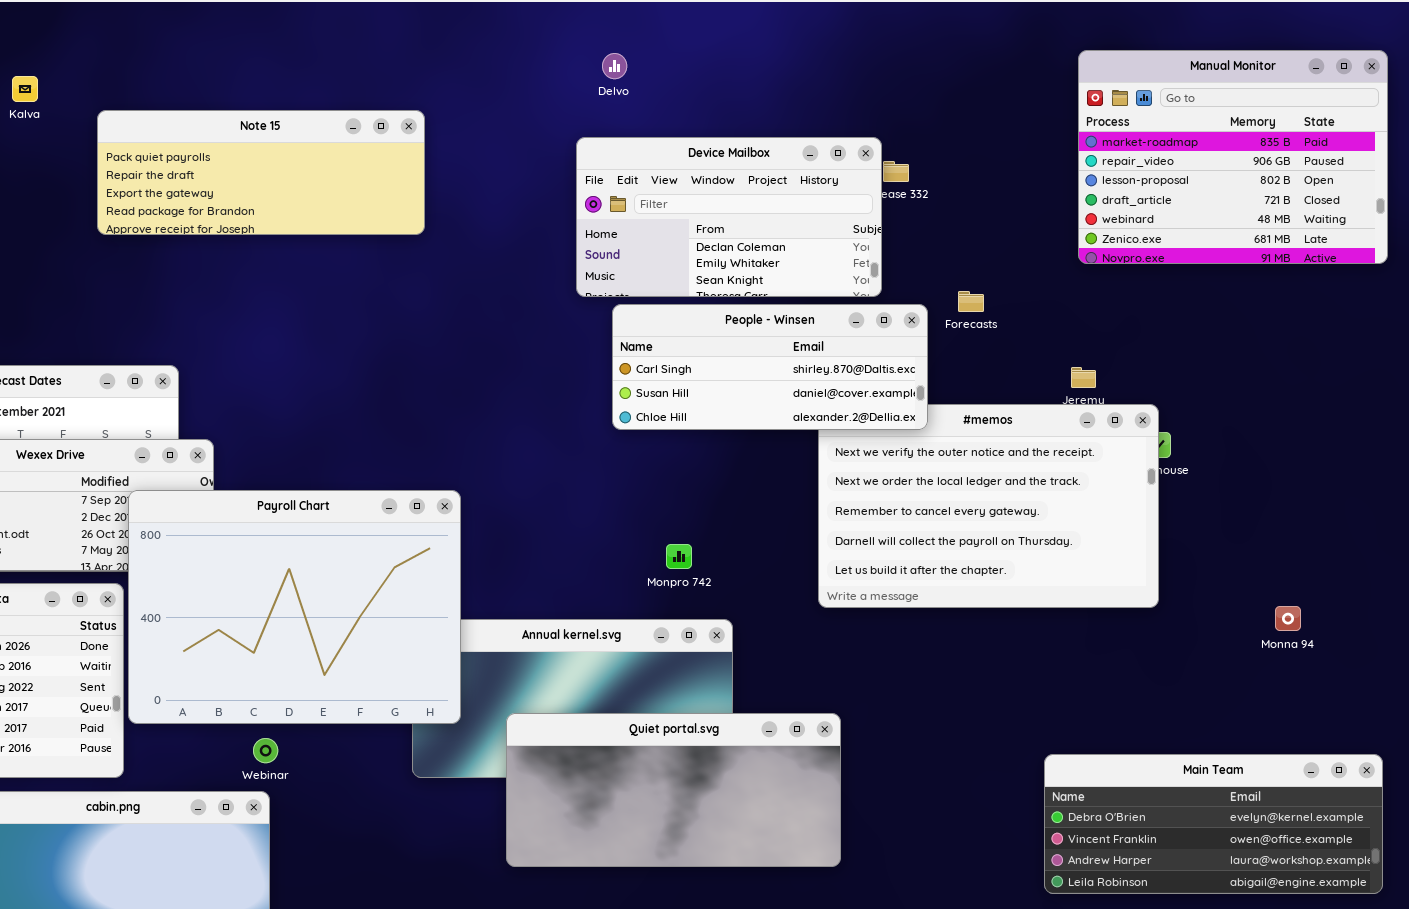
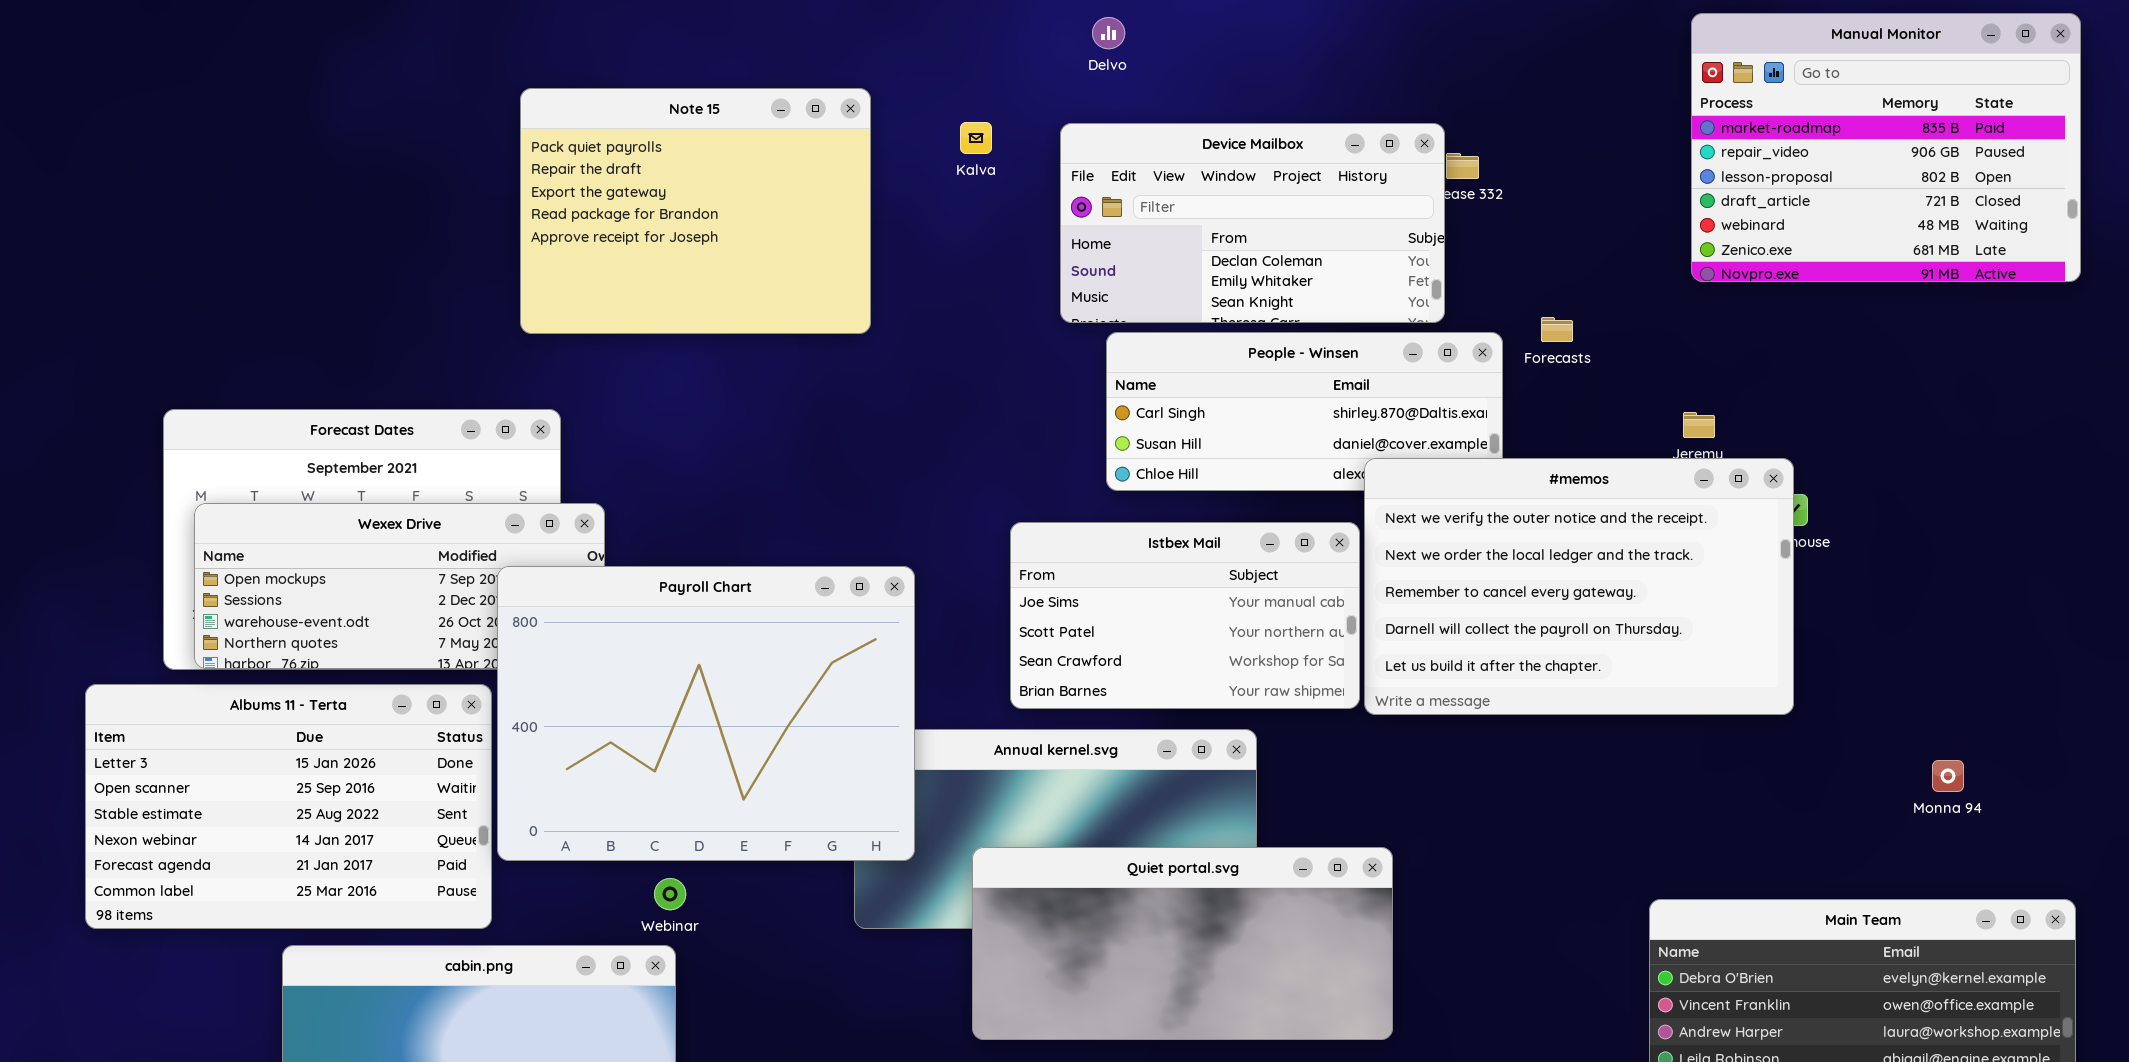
Kalva: [12,76,38,102] -> [960,122,992,154], moved
Note 15: [97,110,425,235] -> [520,88,871,334], resized
#memos: [818,404,1159,608] -> [1364,458,1794,715], raised
Istbex Mail: none -> [1010,522,1360,709], opened
Monna 94: [1275,606,1301,631] -> [1932,760,1964,792], moved

